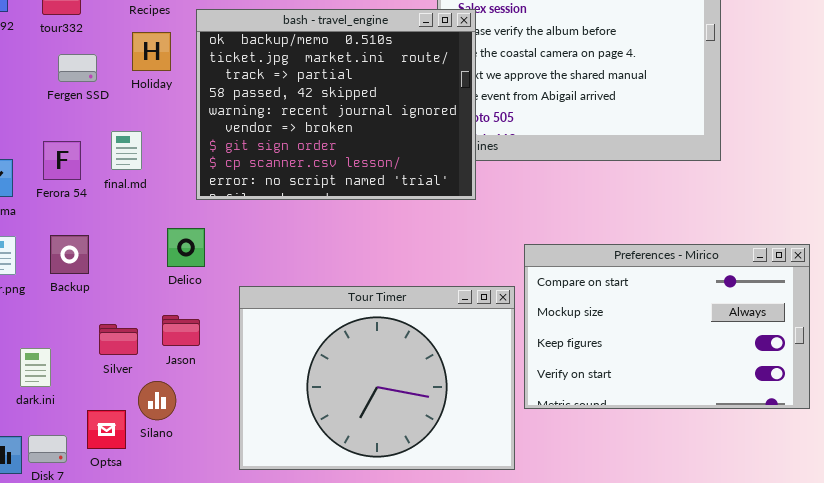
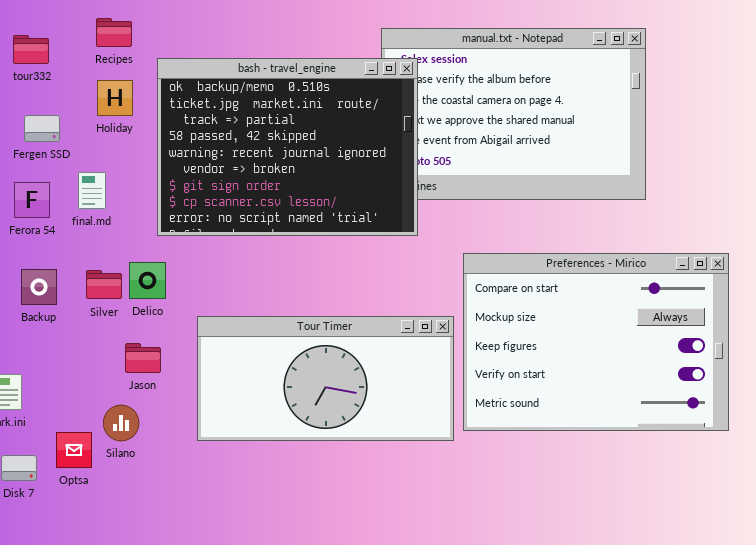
Fergen SSD: [58,54,97,82] -> [24,115,60,142], moved
Preferences - Mirico: [524,244,810,409] -> [463,253,729,431], resized
Tour Timer: [239,286,515,470] -> [197,316,454,441], resized
Silver: [99,324,138,355] -> [86,270,122,299], moved

